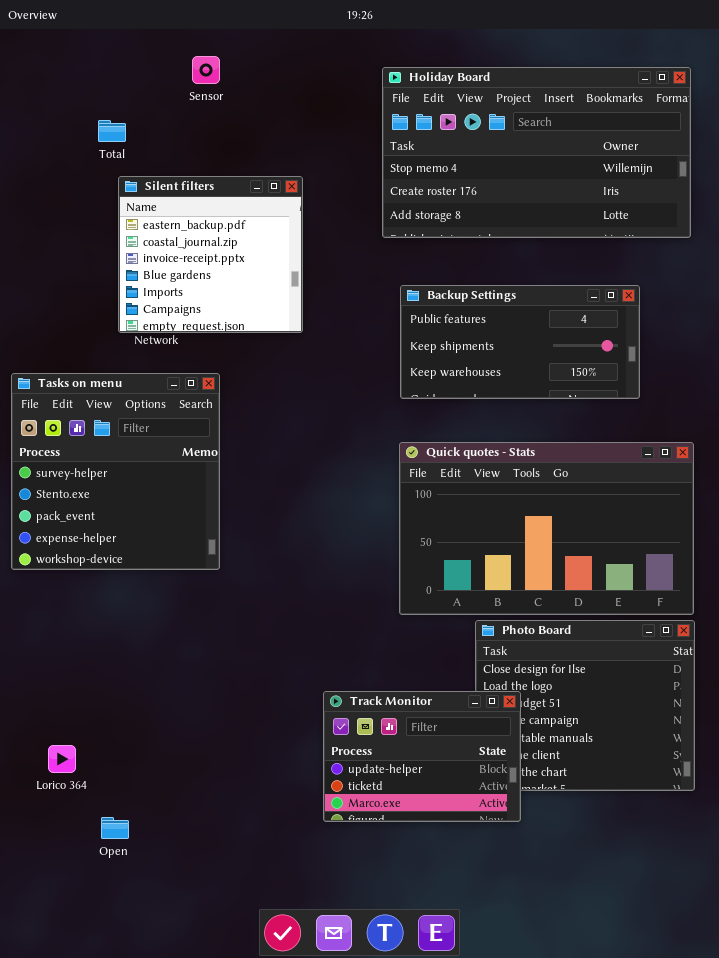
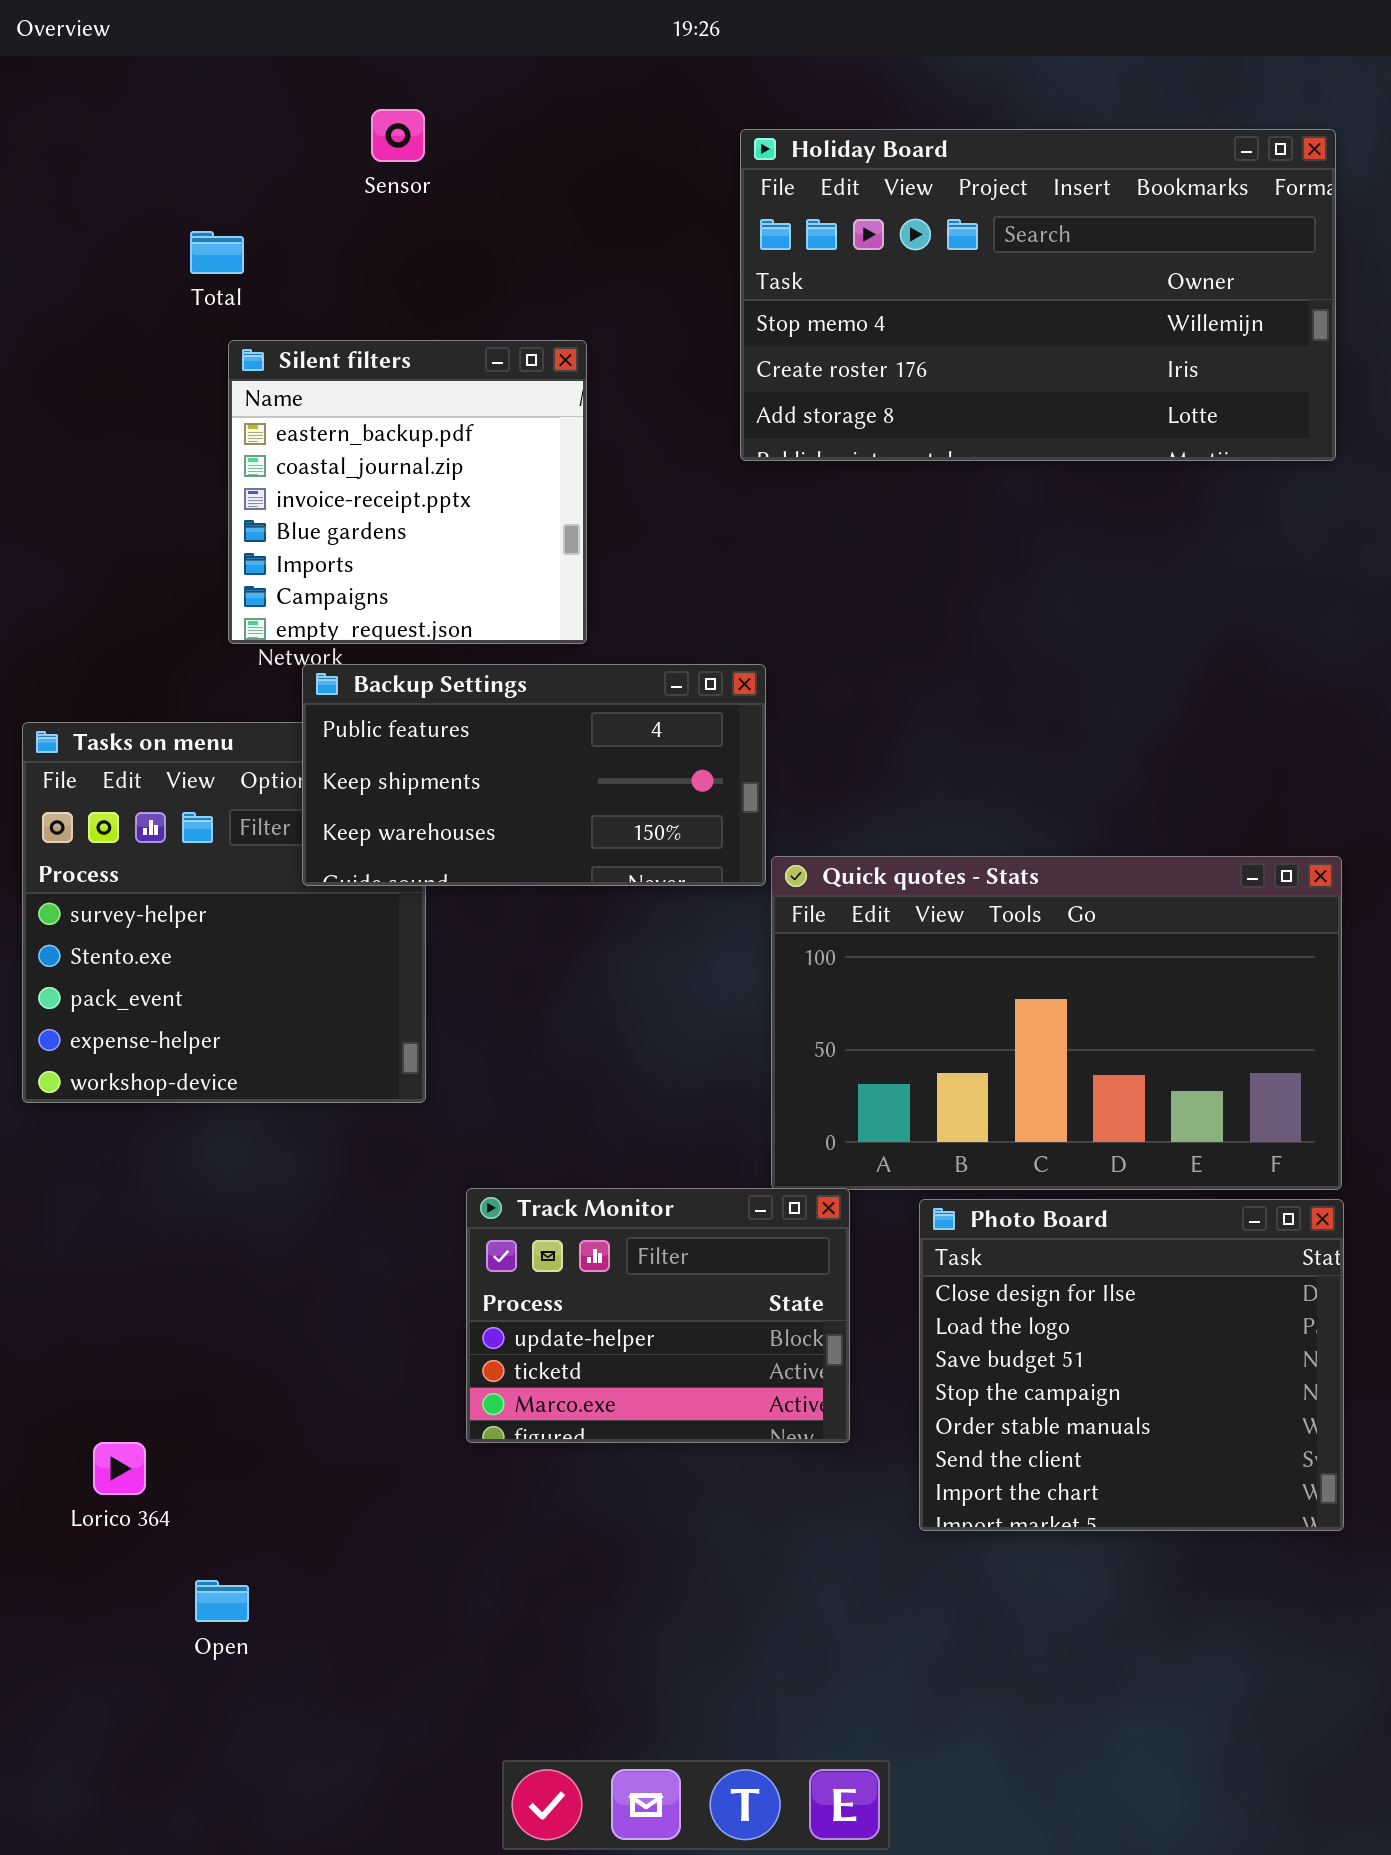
Backup Settings: [400,285,640,399] -> [302,664,766,886], moved
Track Monitor: [323,691,521,822] -> [466,1188,850,1443], moved

